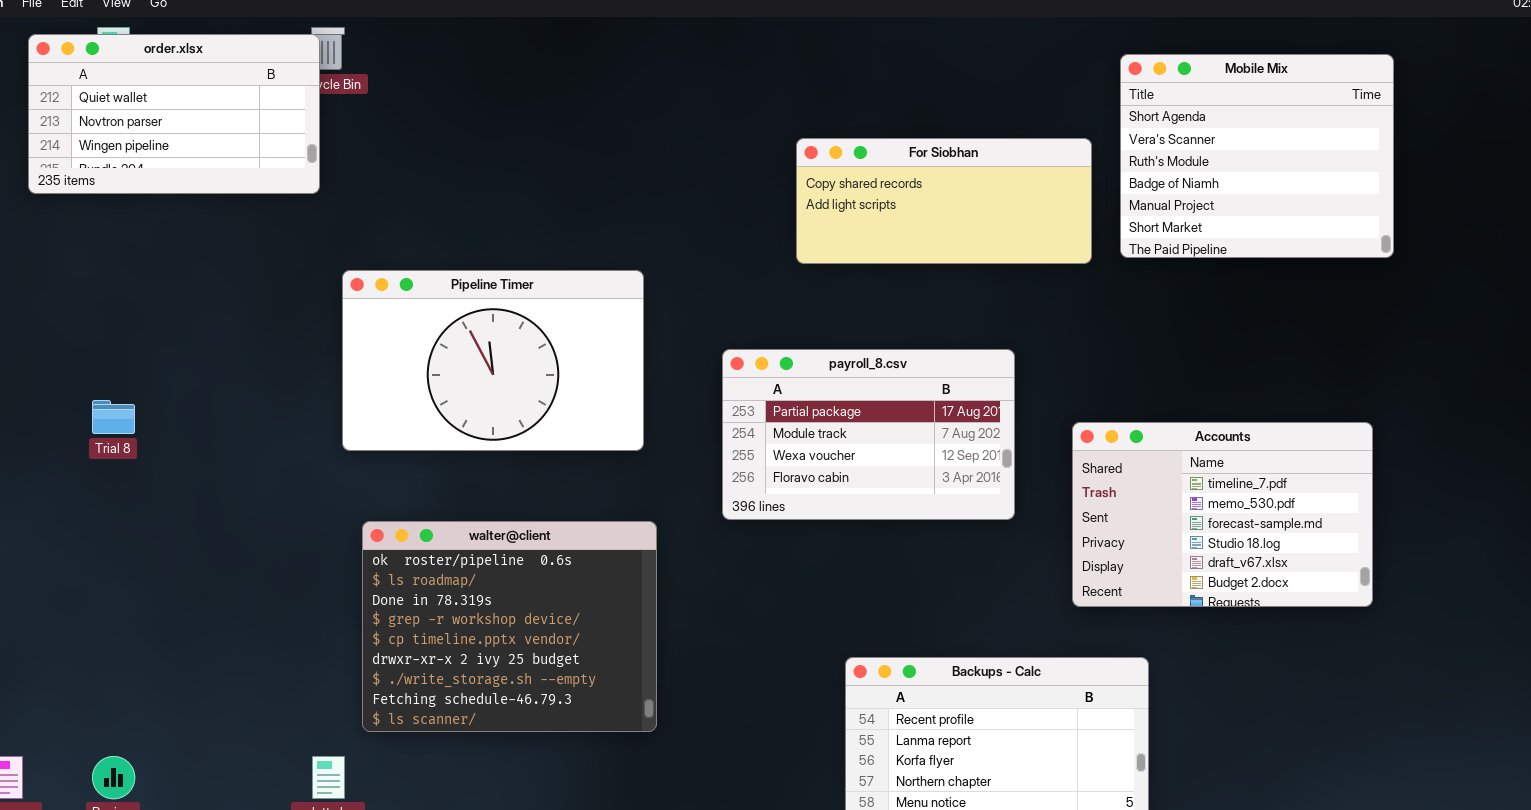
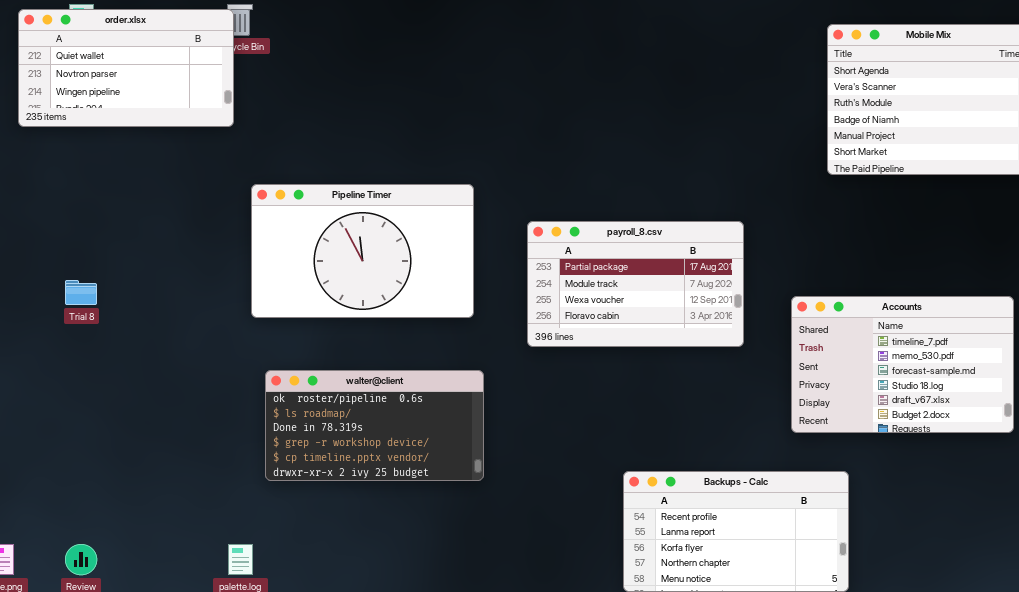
For Siobhan: [796,138,1092,264] -> none, closed
payroll_8.csv: [722,349,1015,520] -> [527,221,744,347], moved
walter@client: [362,521,657,732] -> [265,370,484,481], resized

